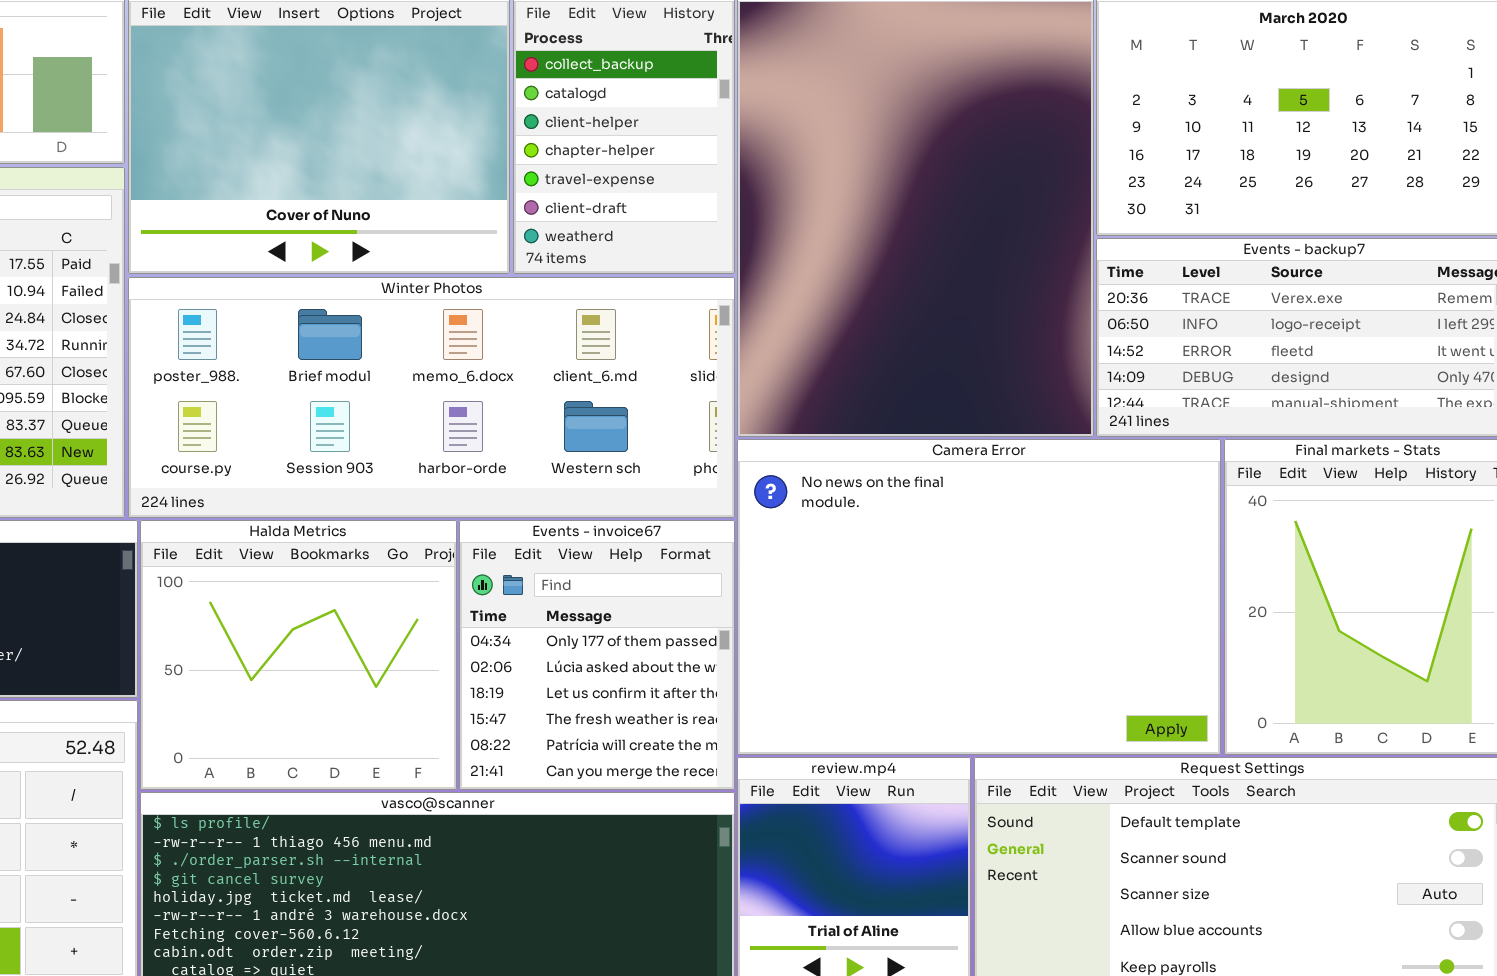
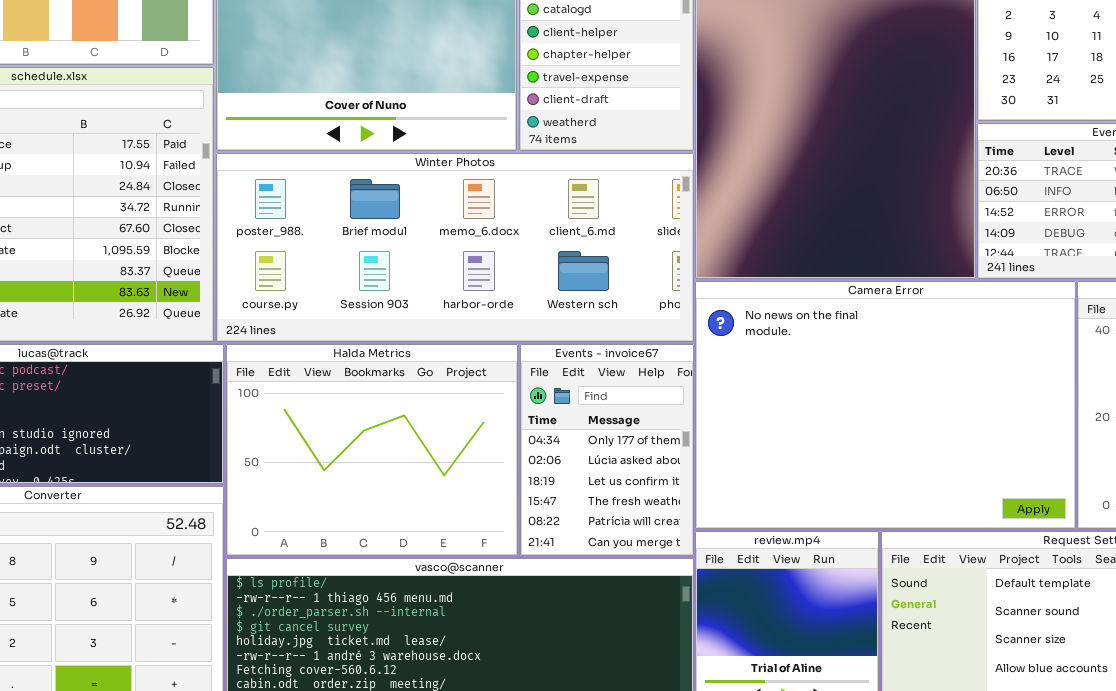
Halda Metrics: [140,520,457,790] -> [226,344,518,556], resized
Events - invoice67: [459,520,735,790] -> [520,344,694,556], resized

